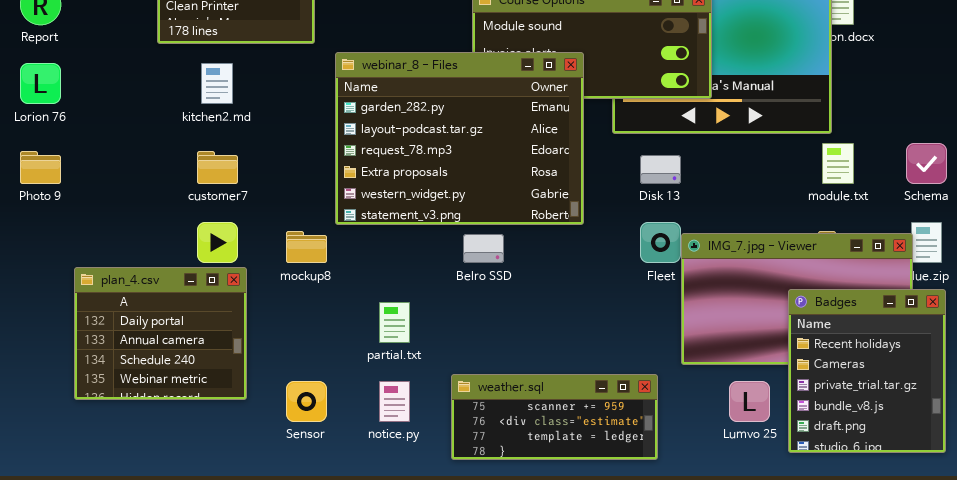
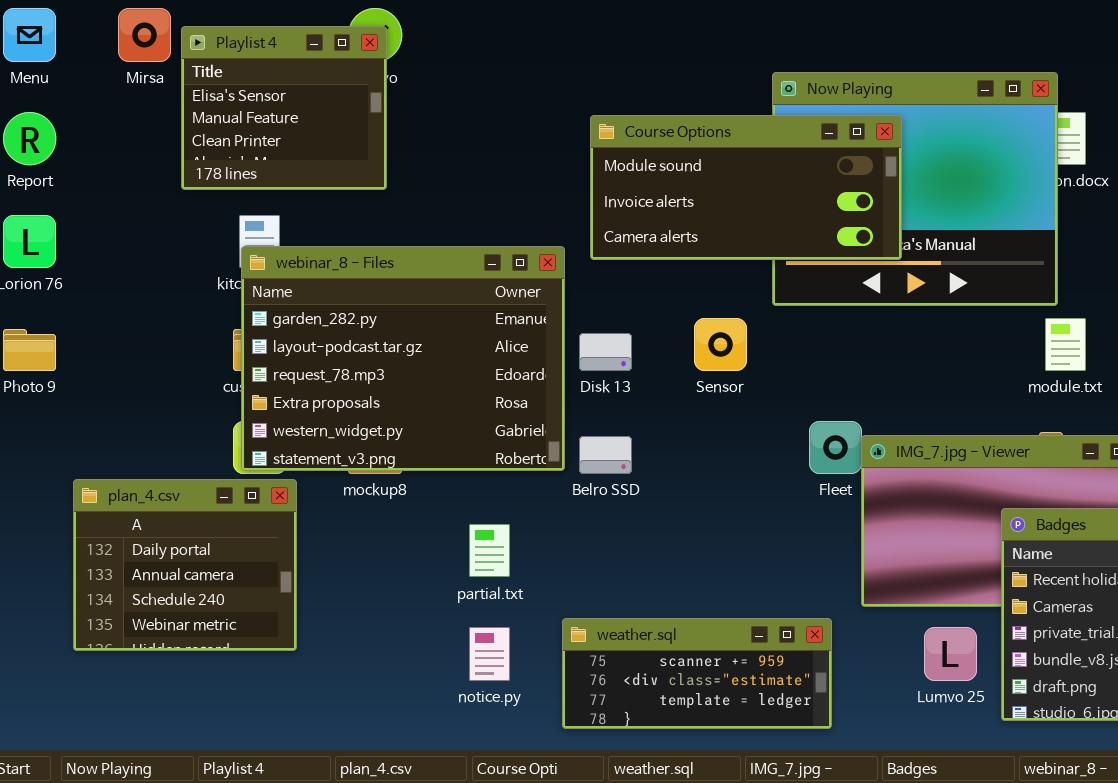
webinar_8 - Files: [335,52,584,225] -> [241,246,565,471], moved
Disk 13: [640,155,681,184] -> [579,333,632,371], moved
Sensor: [286,381,327,422] -> [694,318,747,371], moved

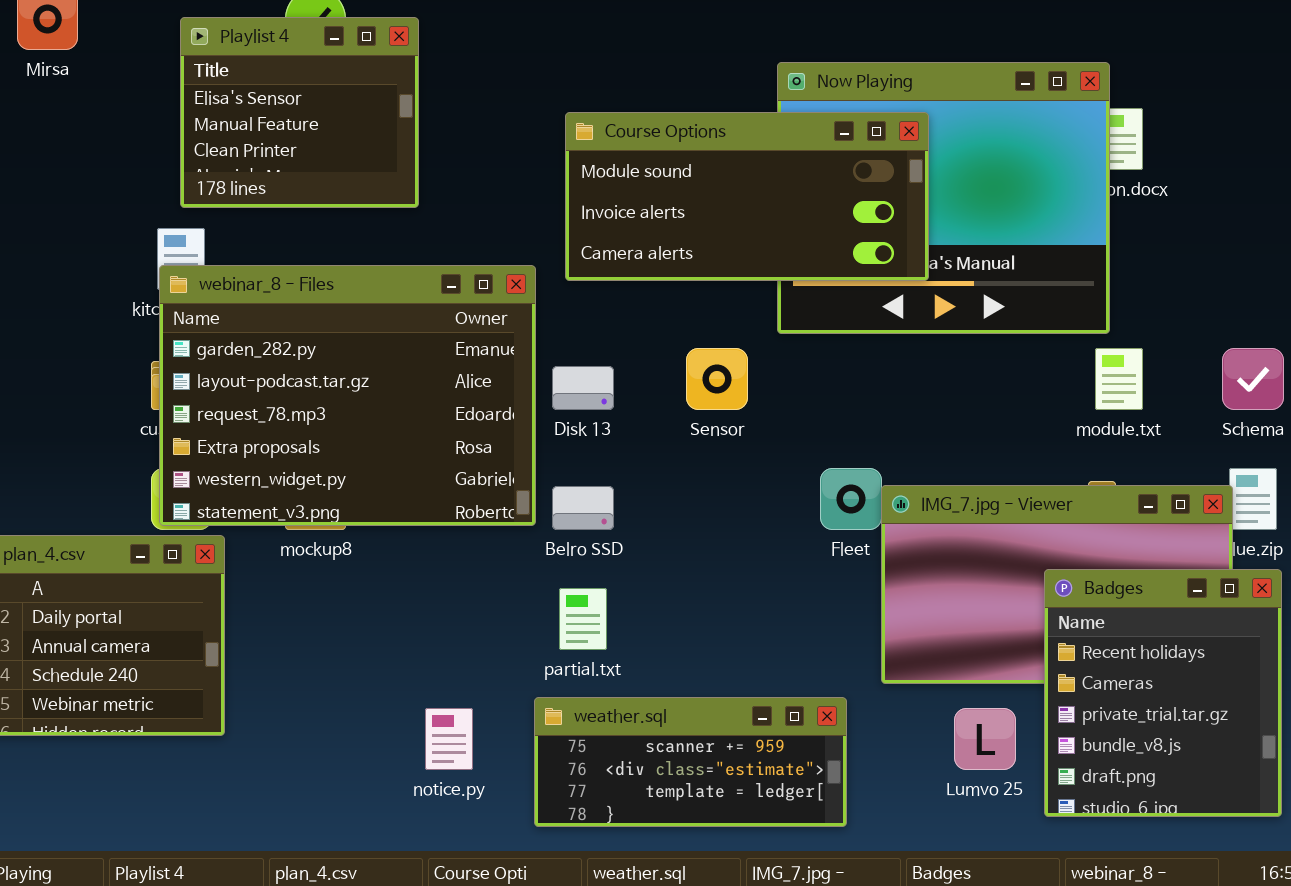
Playlist 4: [181,26,387,190] -> [180,17,419,208], moved
partial.txt: [469,524,510,577] -> [559,588,607,650], moved

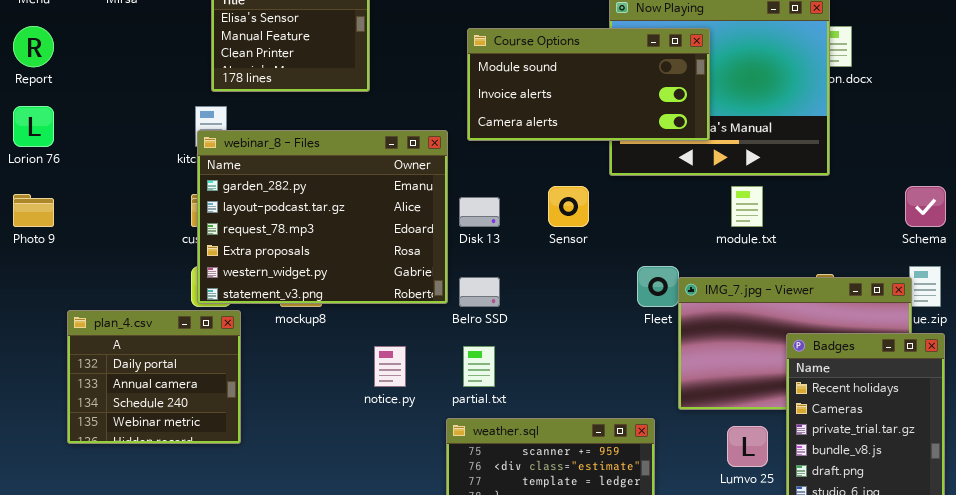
module.txt: [1095,348,1143,410] -> [731,186,763,227], moved
notice.py: [425,708,473,770] -> [374,346,406,387], moved

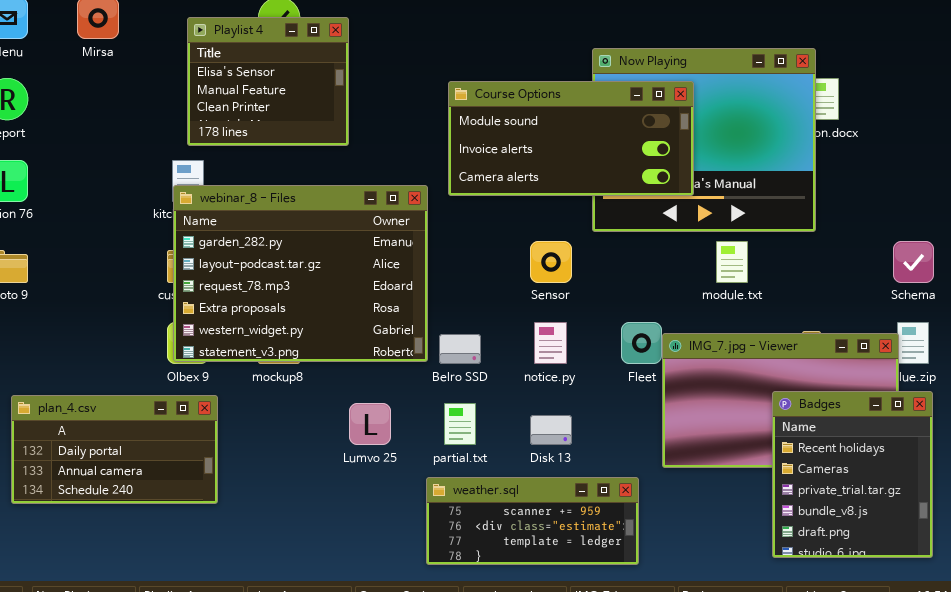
Disk 13: [459,197,500,227] -> [530,415,572,445], moved
plan_4.csv: [67,310,241,444] -> [11,395,218,504], resized
notice.py: [374,346,406,387] -> [534,322,567,364], moved
Lumvo 25: [727,426,768,467] -> [349,403,391,445], moved

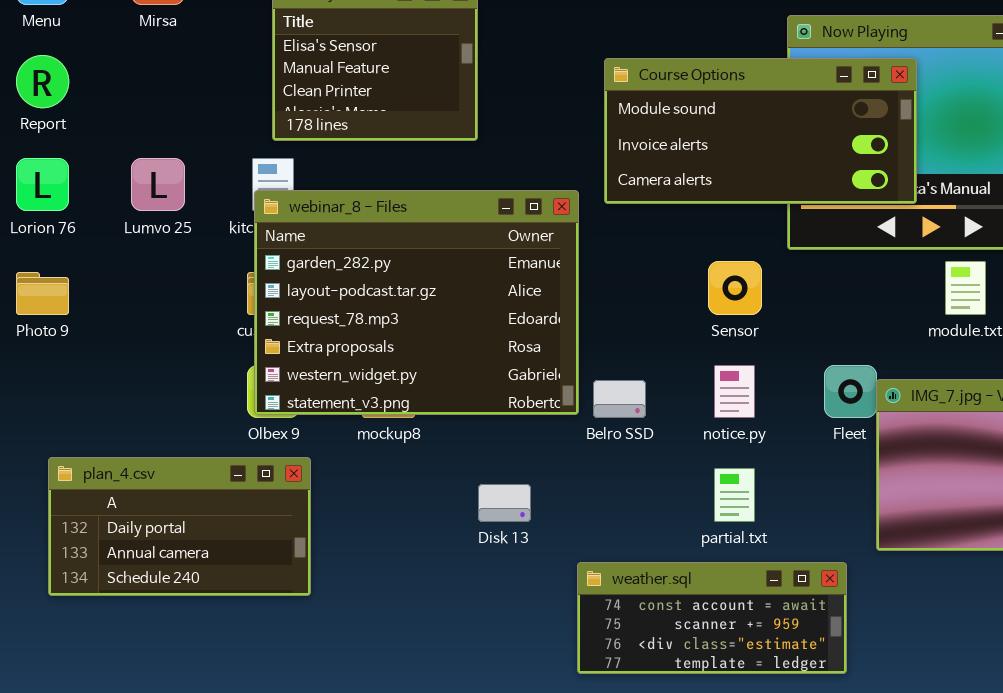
Lumvo 25: [349,403,391,445] -> [131,158,185,211], moved
partial.txt: [444,403,476,445] -> [714,468,755,522], moved
Disk 13: [530,415,572,445] -> [478,484,531,522], moved
weather.sql: [426,477,639,565] -> [577,562,847,674], scrolled up 1 row

